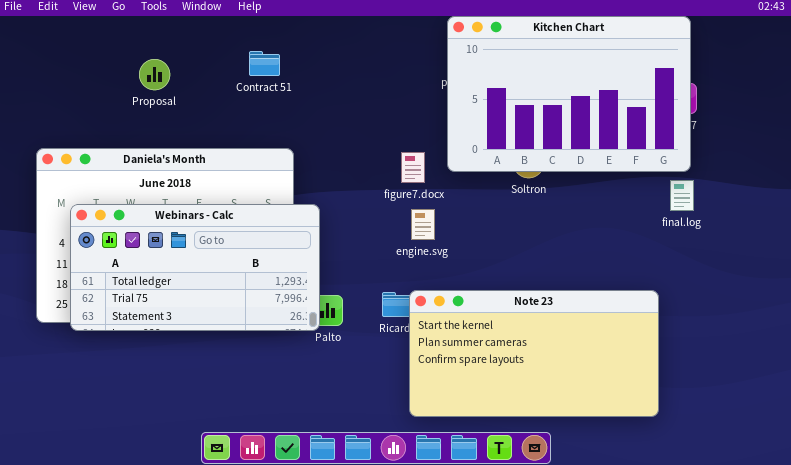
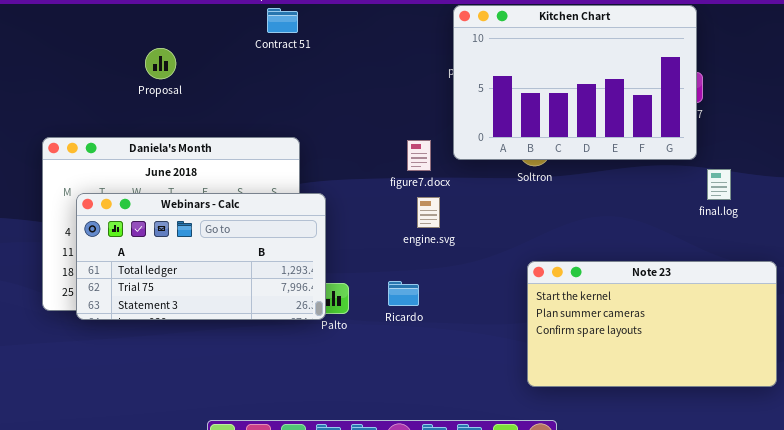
Contract 51: [249,51,280,76] -> [267,8,298,33], moved
final.log: [670,180,694,211] -> [707,169,731,200], moved
Note 23: [409,290,659,417] -> [527,261,777,387], moved

